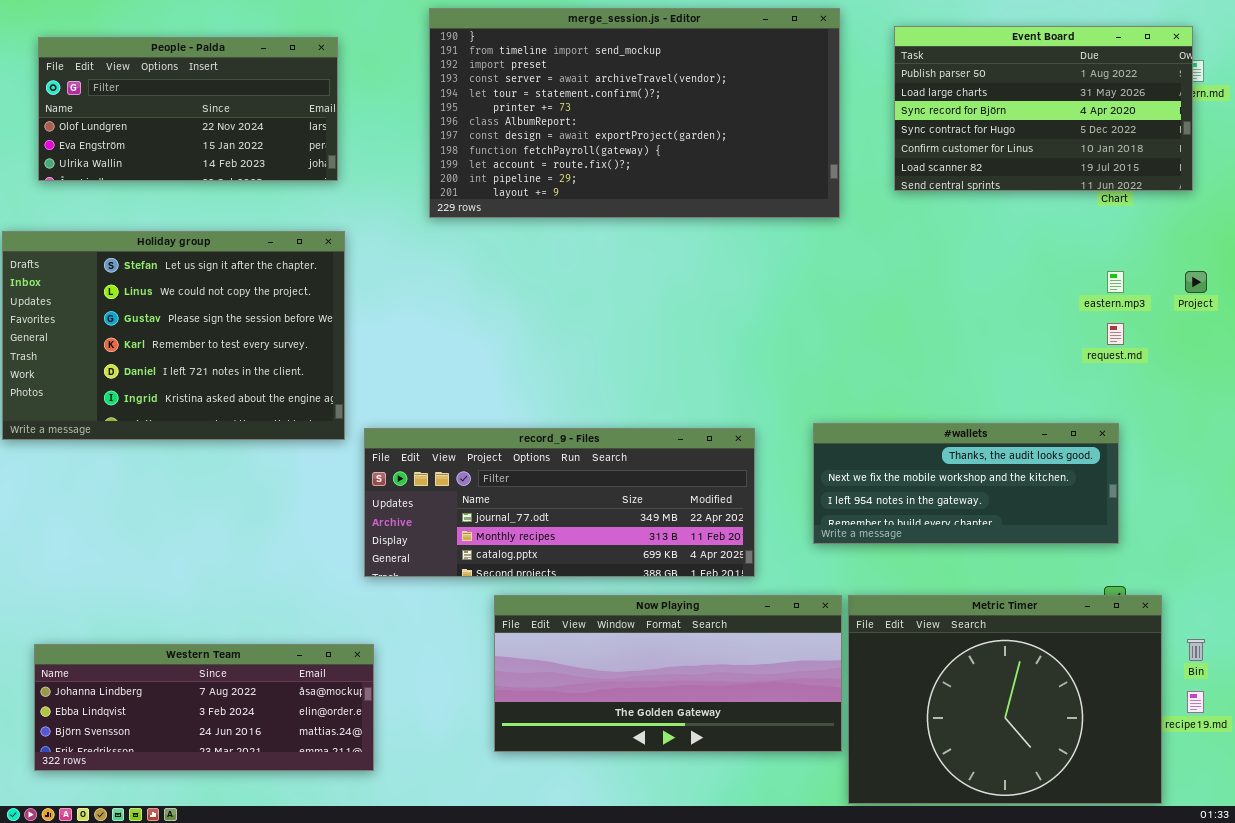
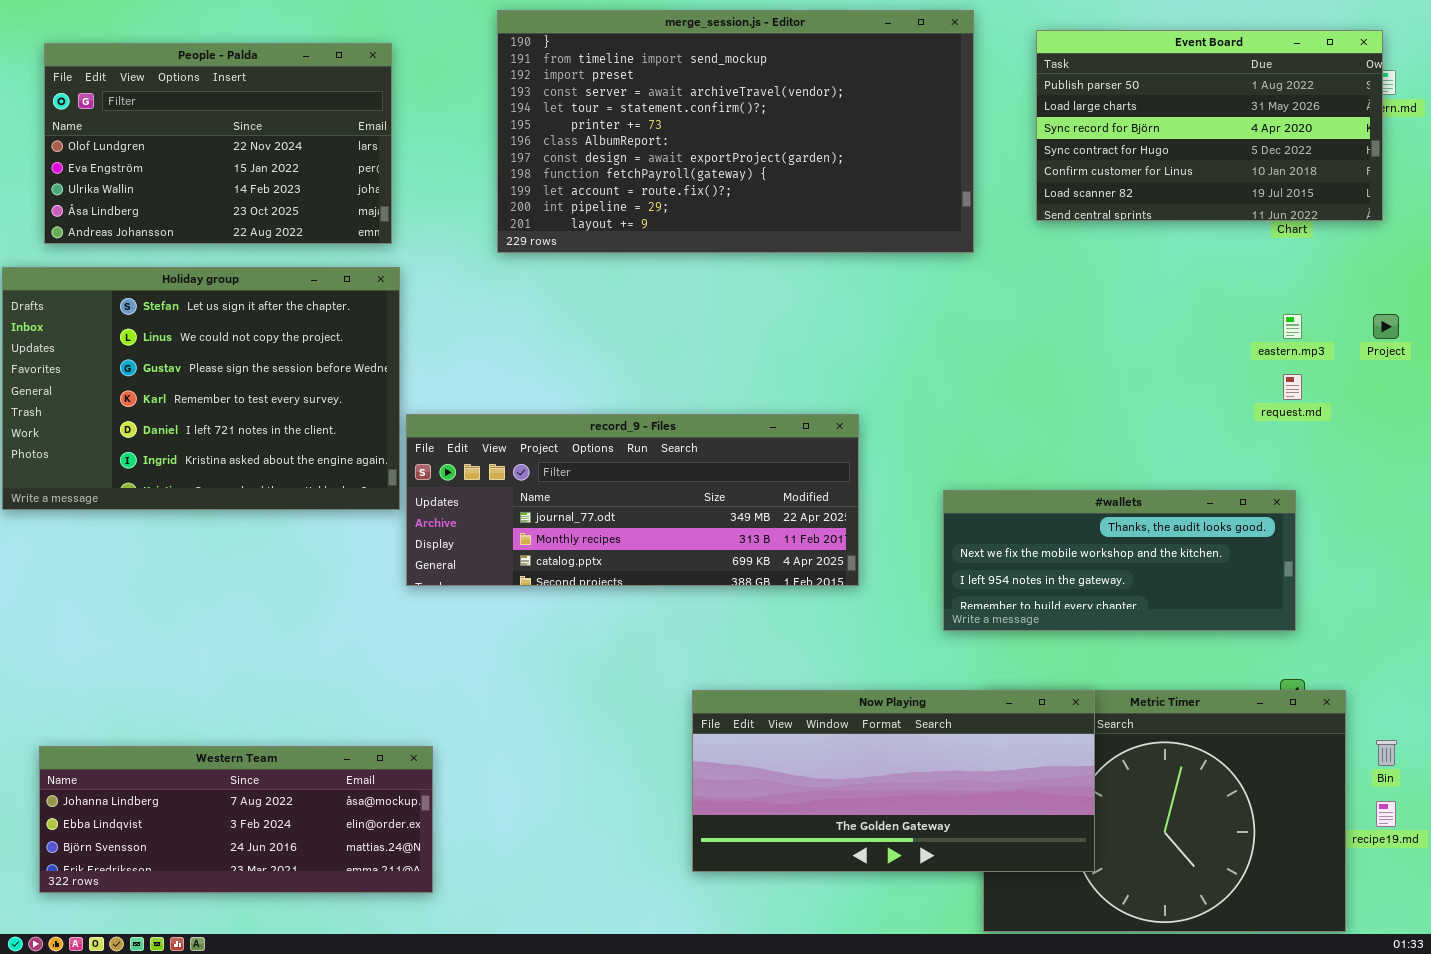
People - Palda: [38,37,338,181] -> [44,43,392,244], resized
record_9 - Files: [364,428,755,577] -> [406,414,859,586], moved
Now Playing: [494,595,842,752] -> [692,690,1095,872], moved

